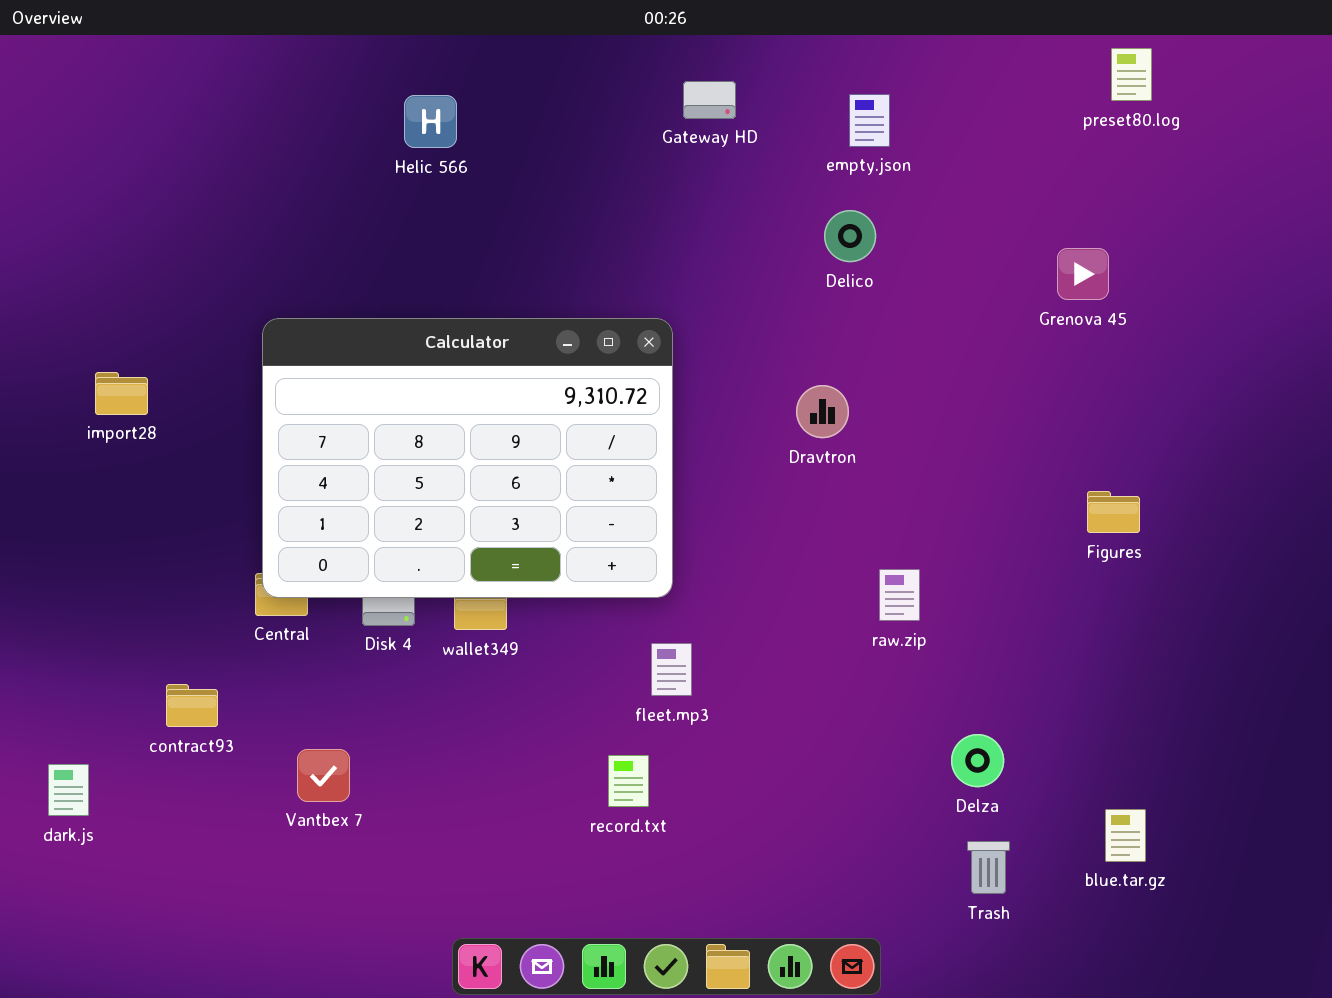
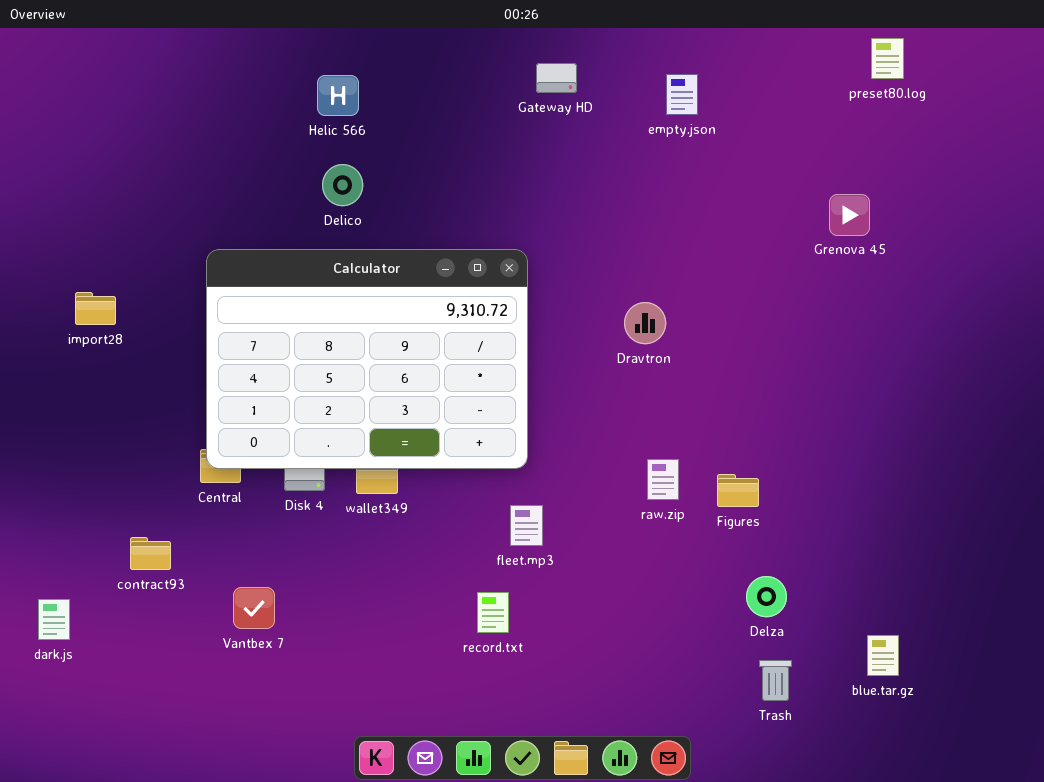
Delico: [824,210,876,262] -> [322,164,363,206], moved
Figures: [1087,491,1140,533] -> [717,474,759,507], moved
raw.zip: [879,569,920,621] -> [647,459,679,500], moved

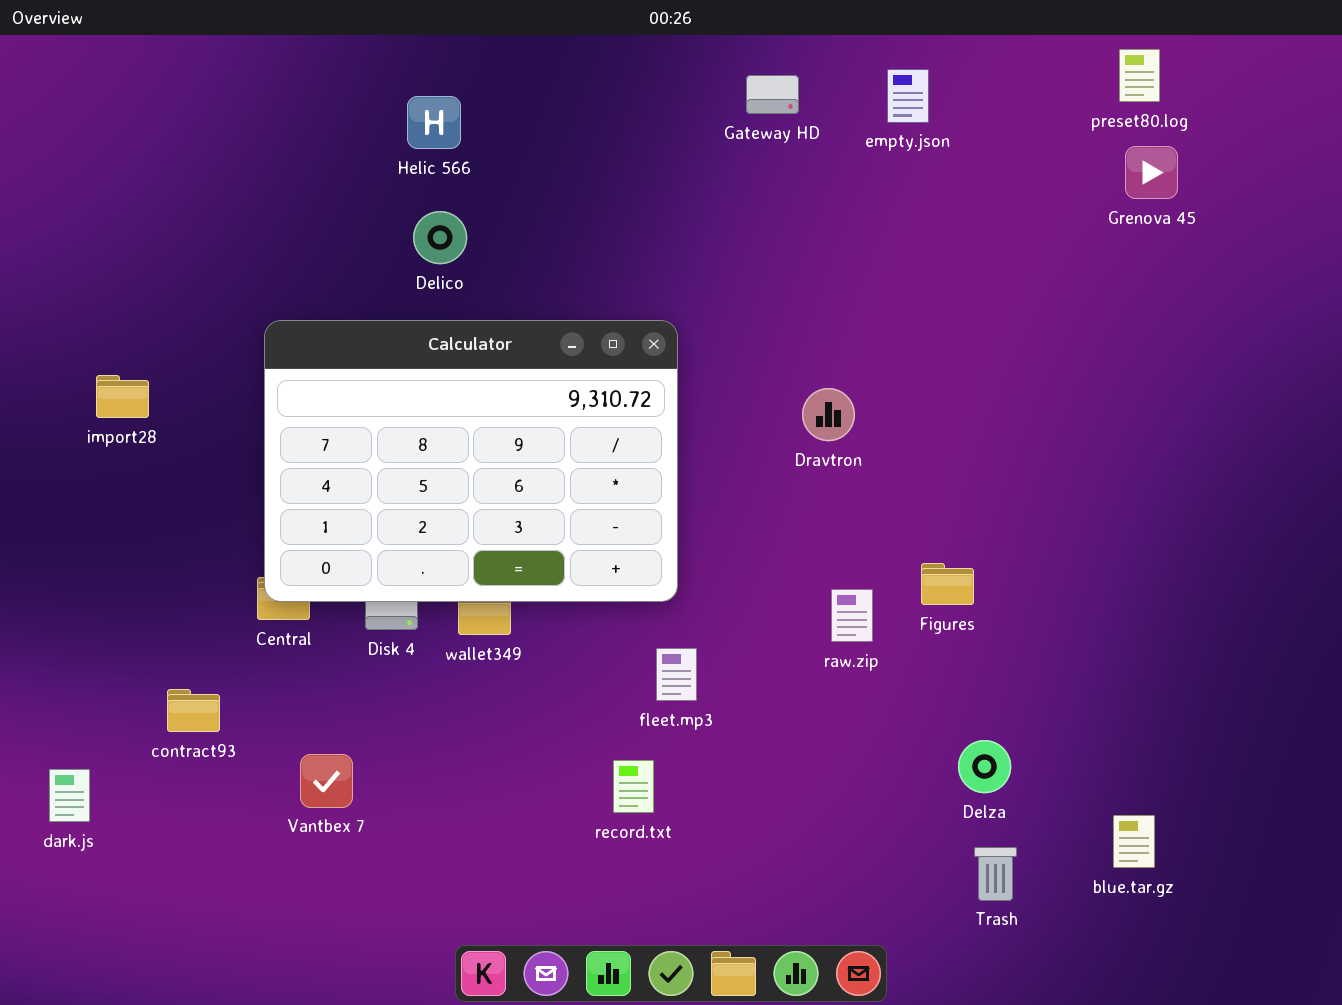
Gateway HD: [536,63,577,93] -> [746,75,799,114], moved
empty.json: [666,74,698,115] -> [887,69,929,123], moved
Grenova 45: [829,194,870,236] -> [1125,146,1178,199], moved
Figures: [717,474,759,507] -> [921,563,974,605], moved

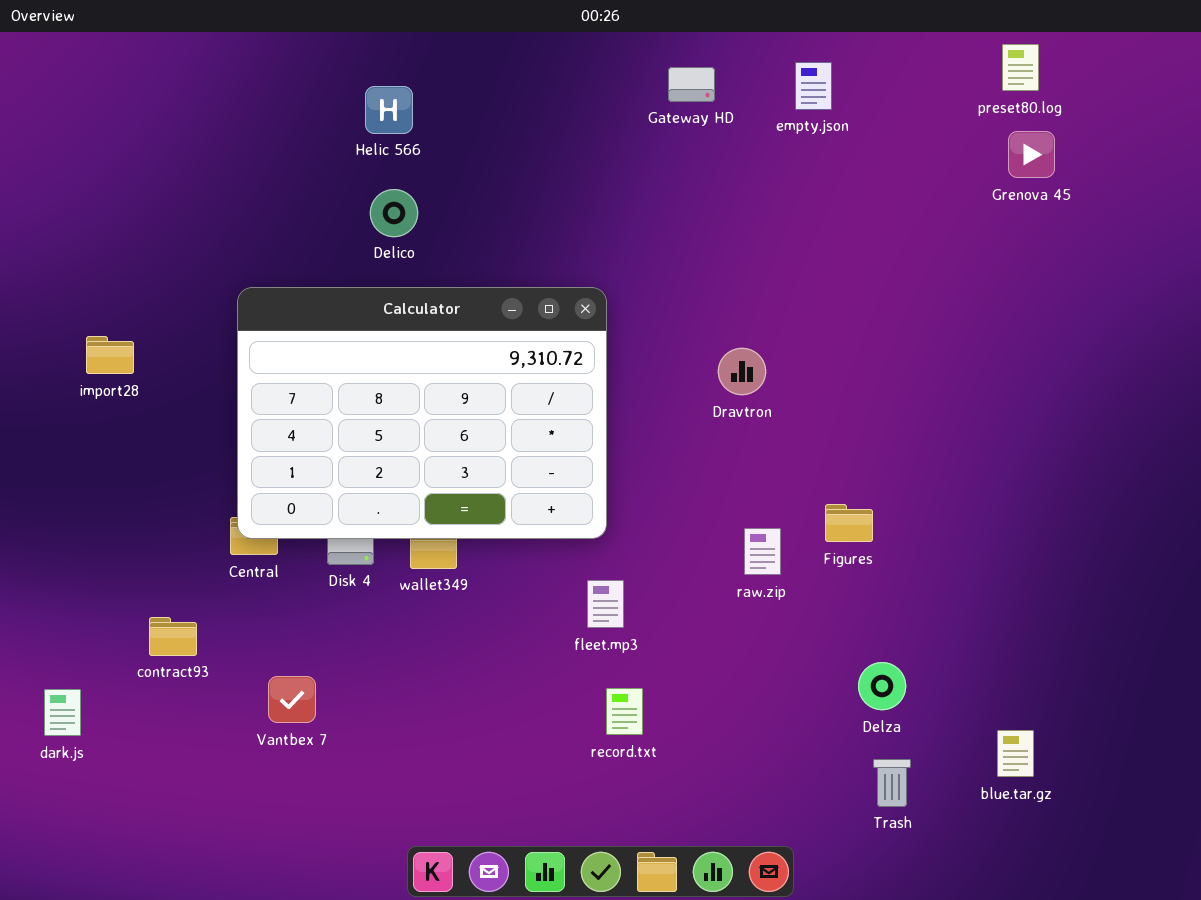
record.txt: [613,760,654,813] -> [606,688,643,735], moved

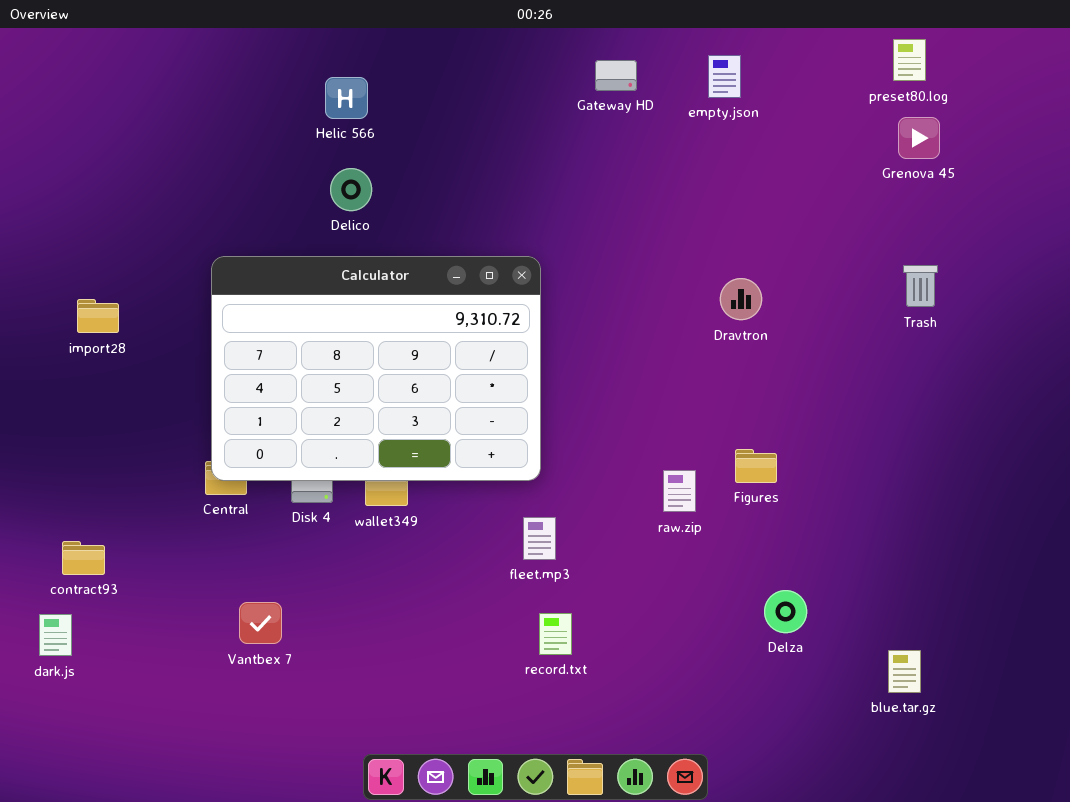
Dravtron: [718,348,766,395] -> [720,278,762,320], moved
contract93: [149,617,197,656] -> [62,541,105,575], moved
Trash: [873,759,911,807] -> [903,265,938,307], moved

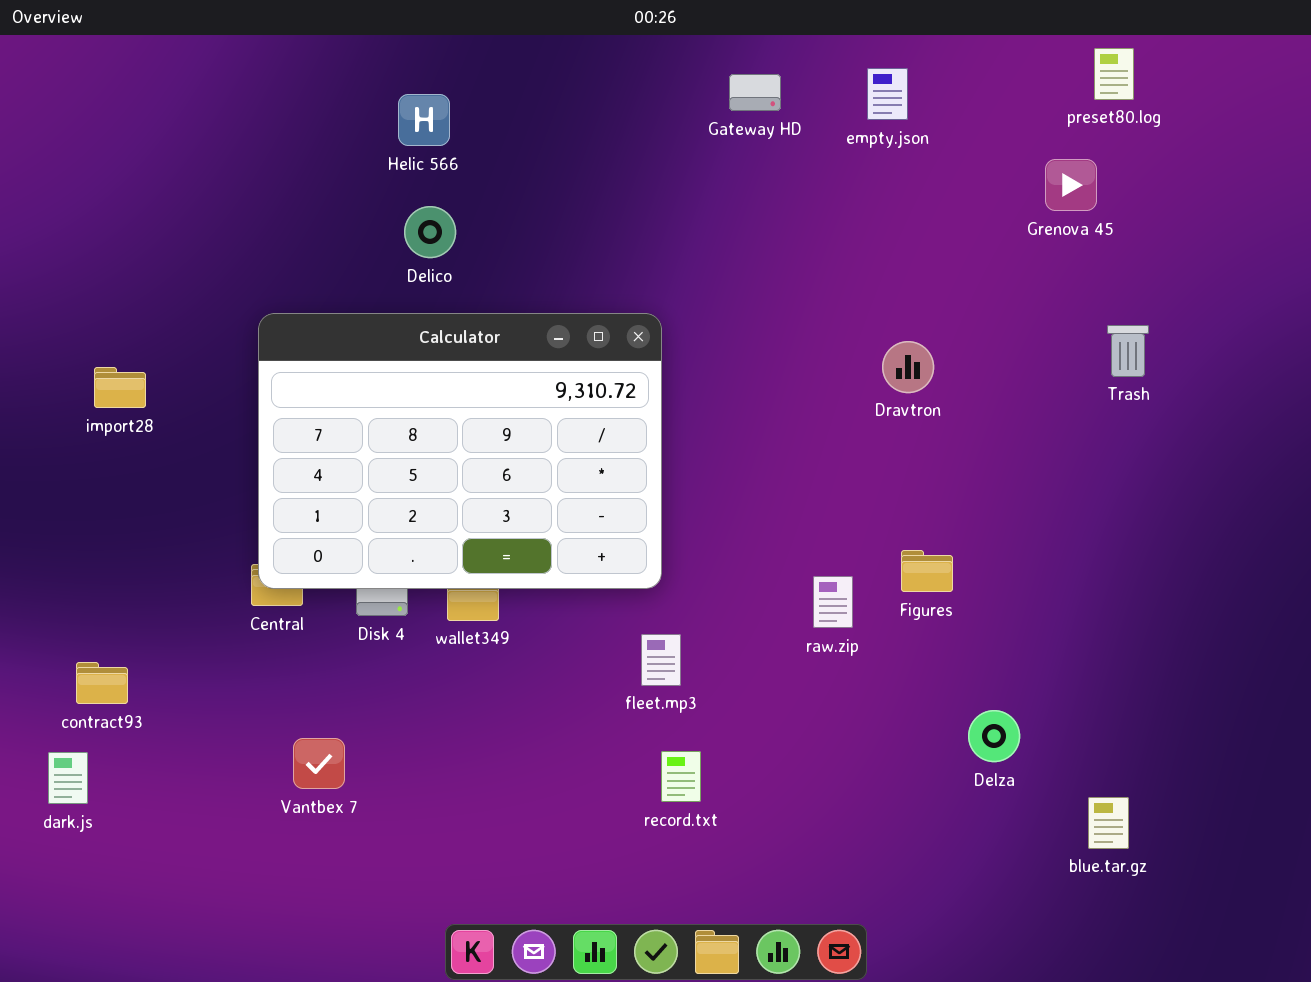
Grenova 45: [898,117,940,159] -> [1045,159,1097,211], moved
Delza: [764,590,807,633] -> [968,710,1020,762], moved

